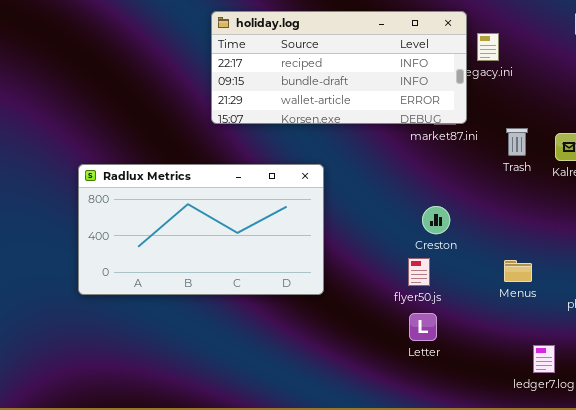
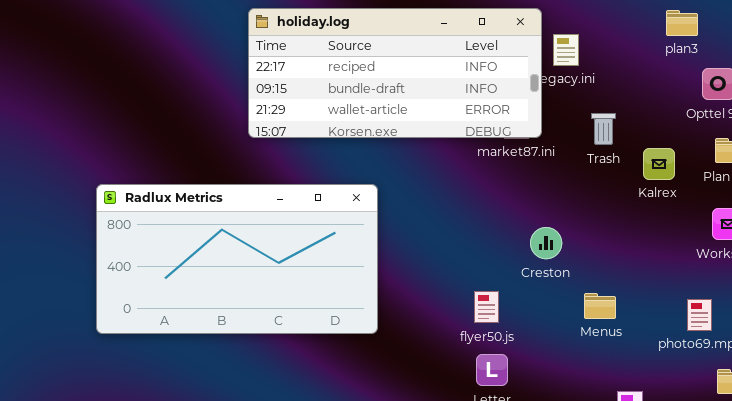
Trash: [506,128,528,156] -> [591,113,616,145], moved
Creston: [422,206,450,234] -> [530,227,562,259], moved

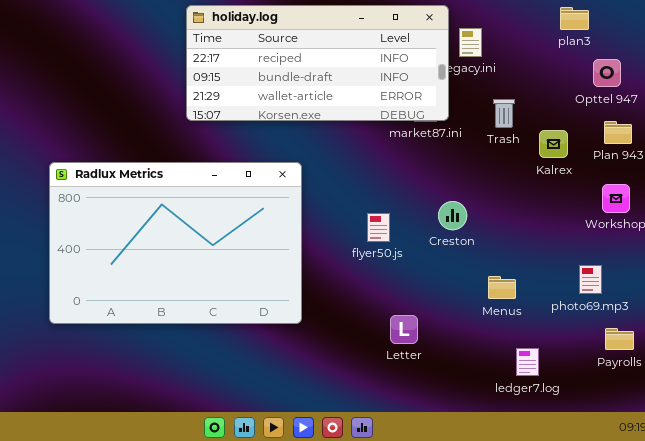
Radlux Metrics: [96,184,378,334] -> [49,162,302,324], resized
flyer50.js: [474,291,499,323] -> [367,213,390,242], moved
Menus: [584,293,616,319] -> [488,276,516,299], moved

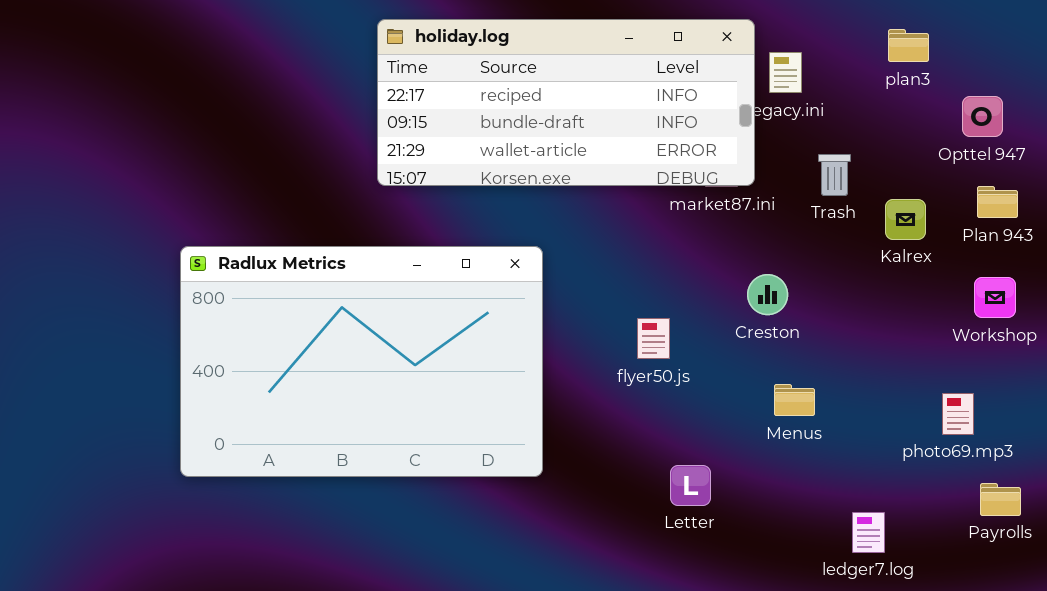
plan3: [560,7,589,30] -> [888,29,929,62], moved
Creston: [438,201,467,230] -> [747,274,788,315], moved
Menus: [488,276,516,299] -> [774,384,815,416], moved

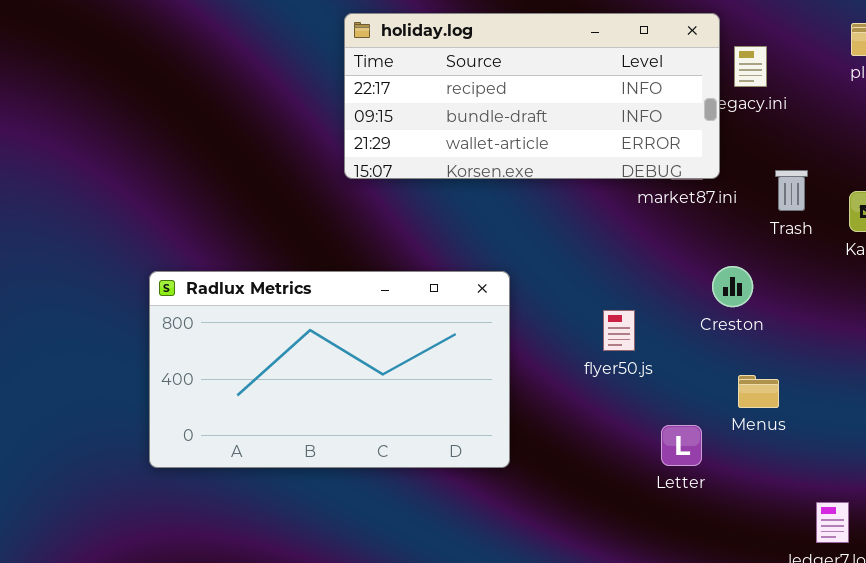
Trash: [818,154,851,196] -> [775,170,808,211], moved
Radlux Metrics: [180,246,543,477] -> [149,271,510,468], resized
Letter: [670,465,711,506] -> [661,425,702,466], moved

